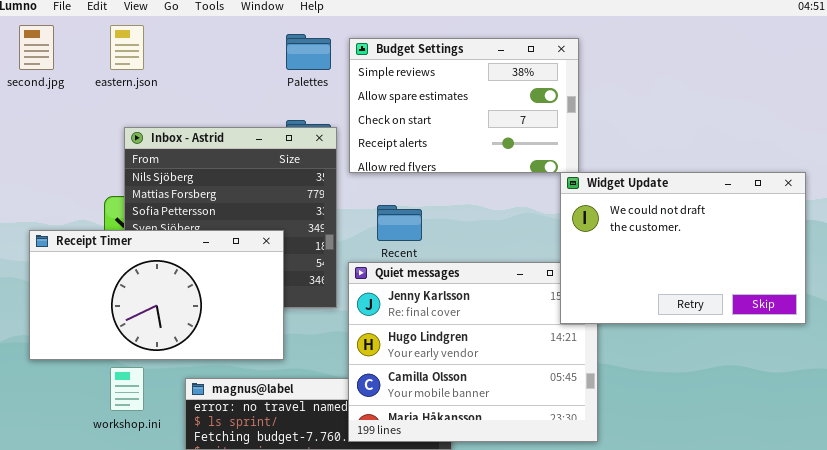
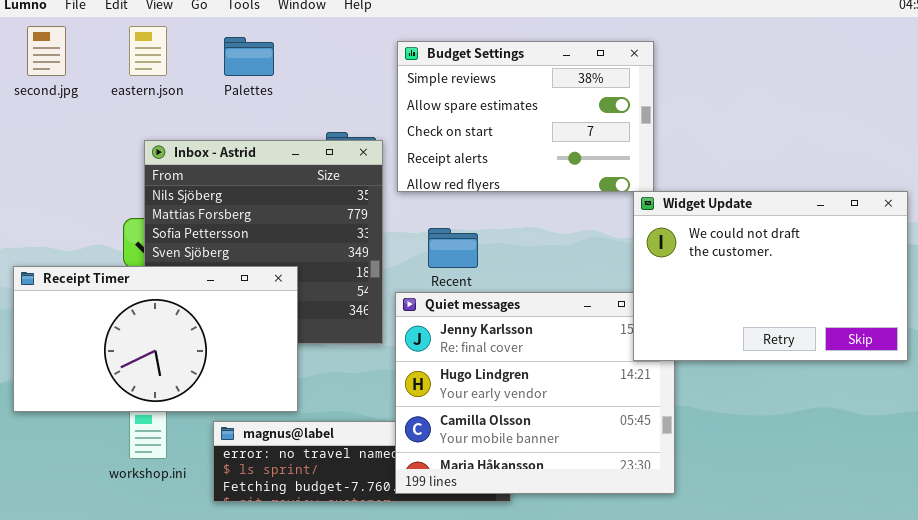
Palettes: [286,34,331,70] -> [224,37,274,76], moved
Receipt Timer: [29,230,284,360] -> [13,266,298,412], moved

